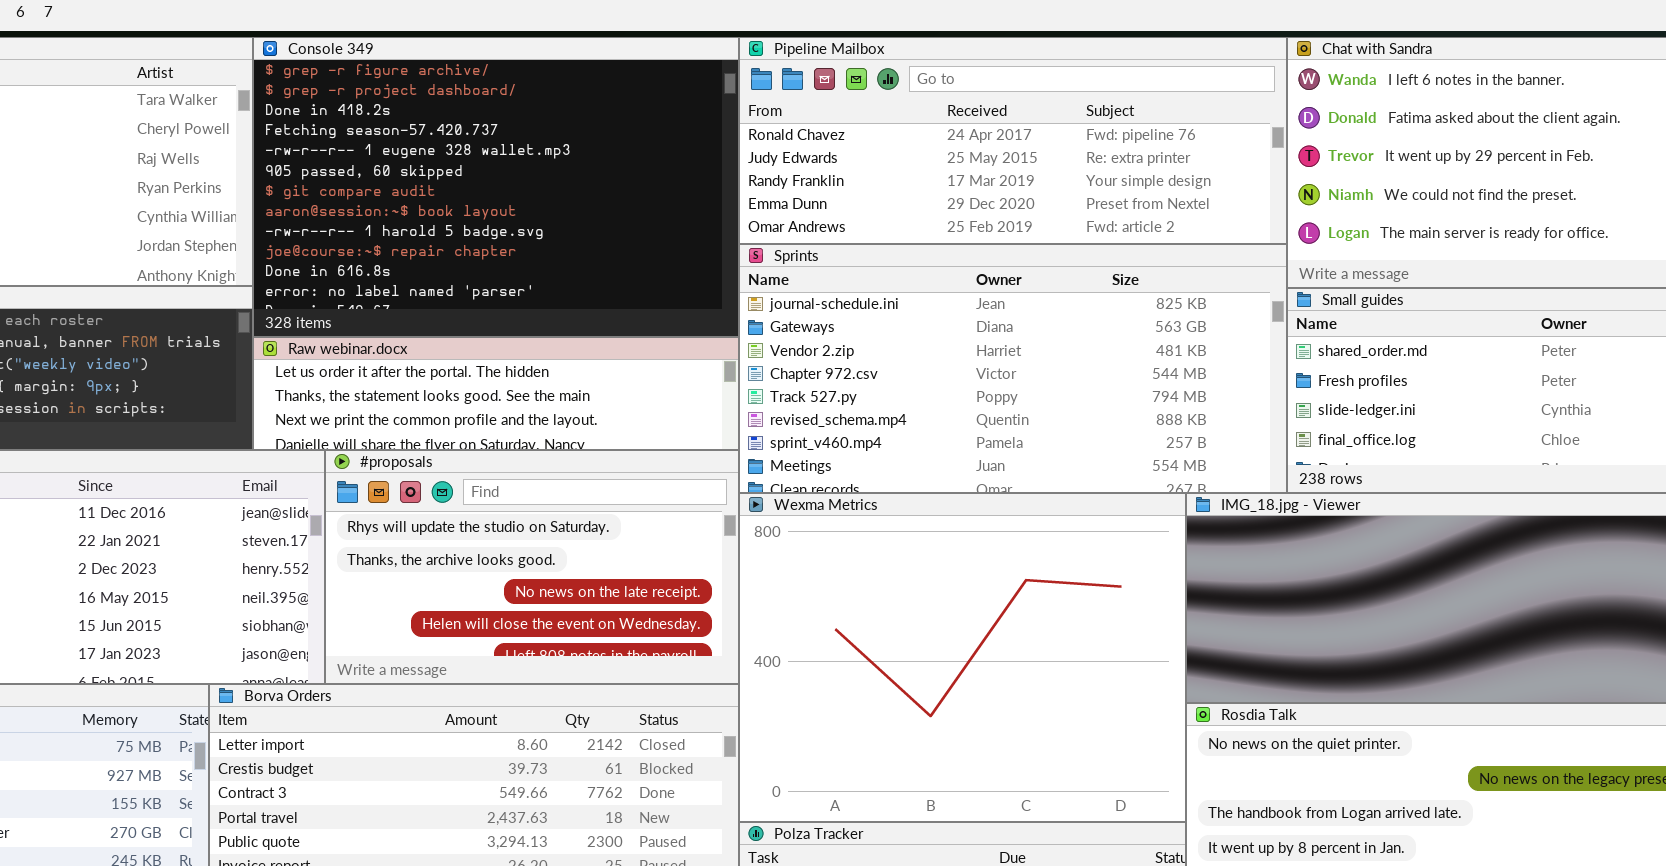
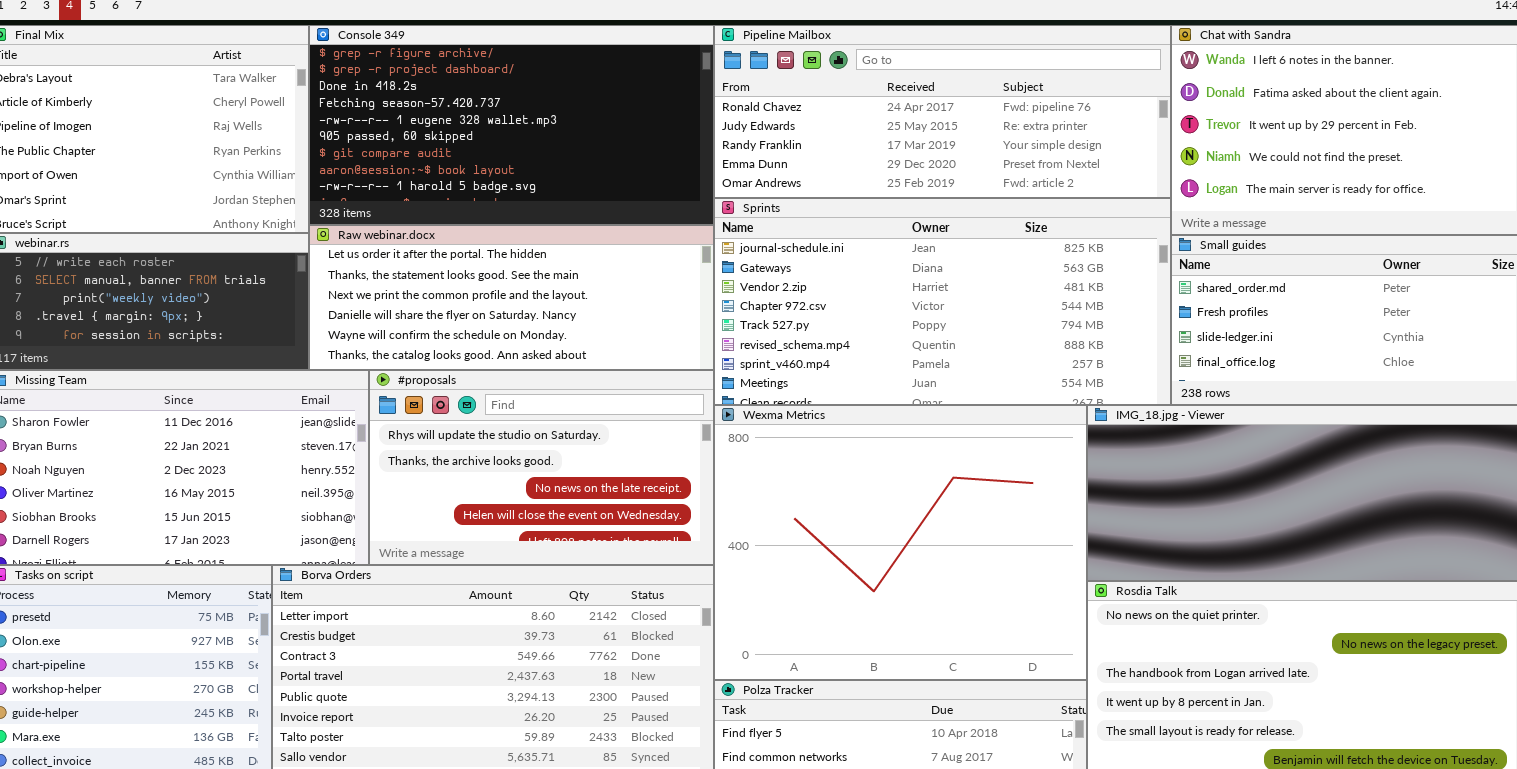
Console 349: [253,37,739,337] -> [309,25,714,225], resized
Raw webinar.docx: [253,337,739,450] -> [309,225,714,370], resized

